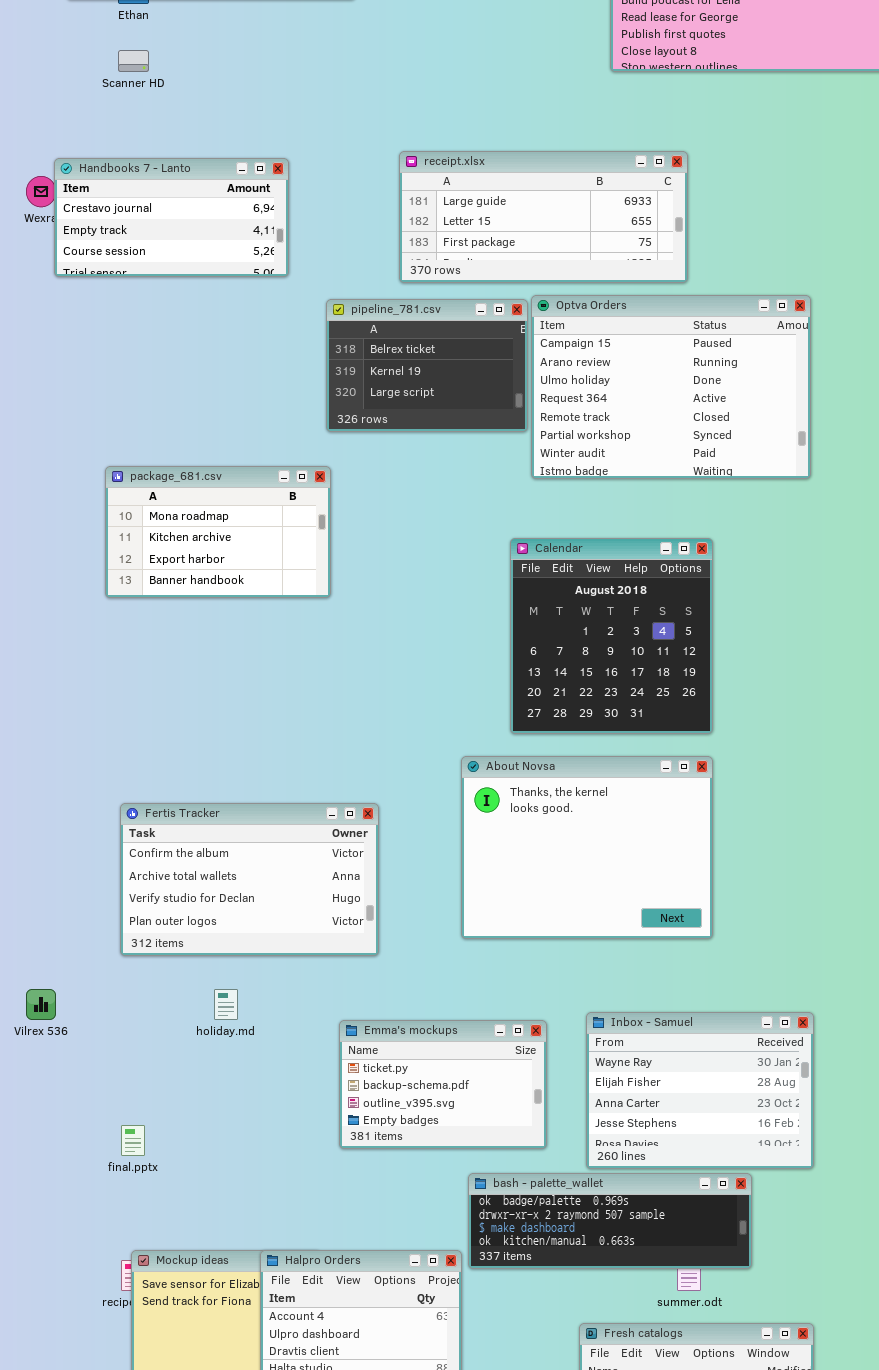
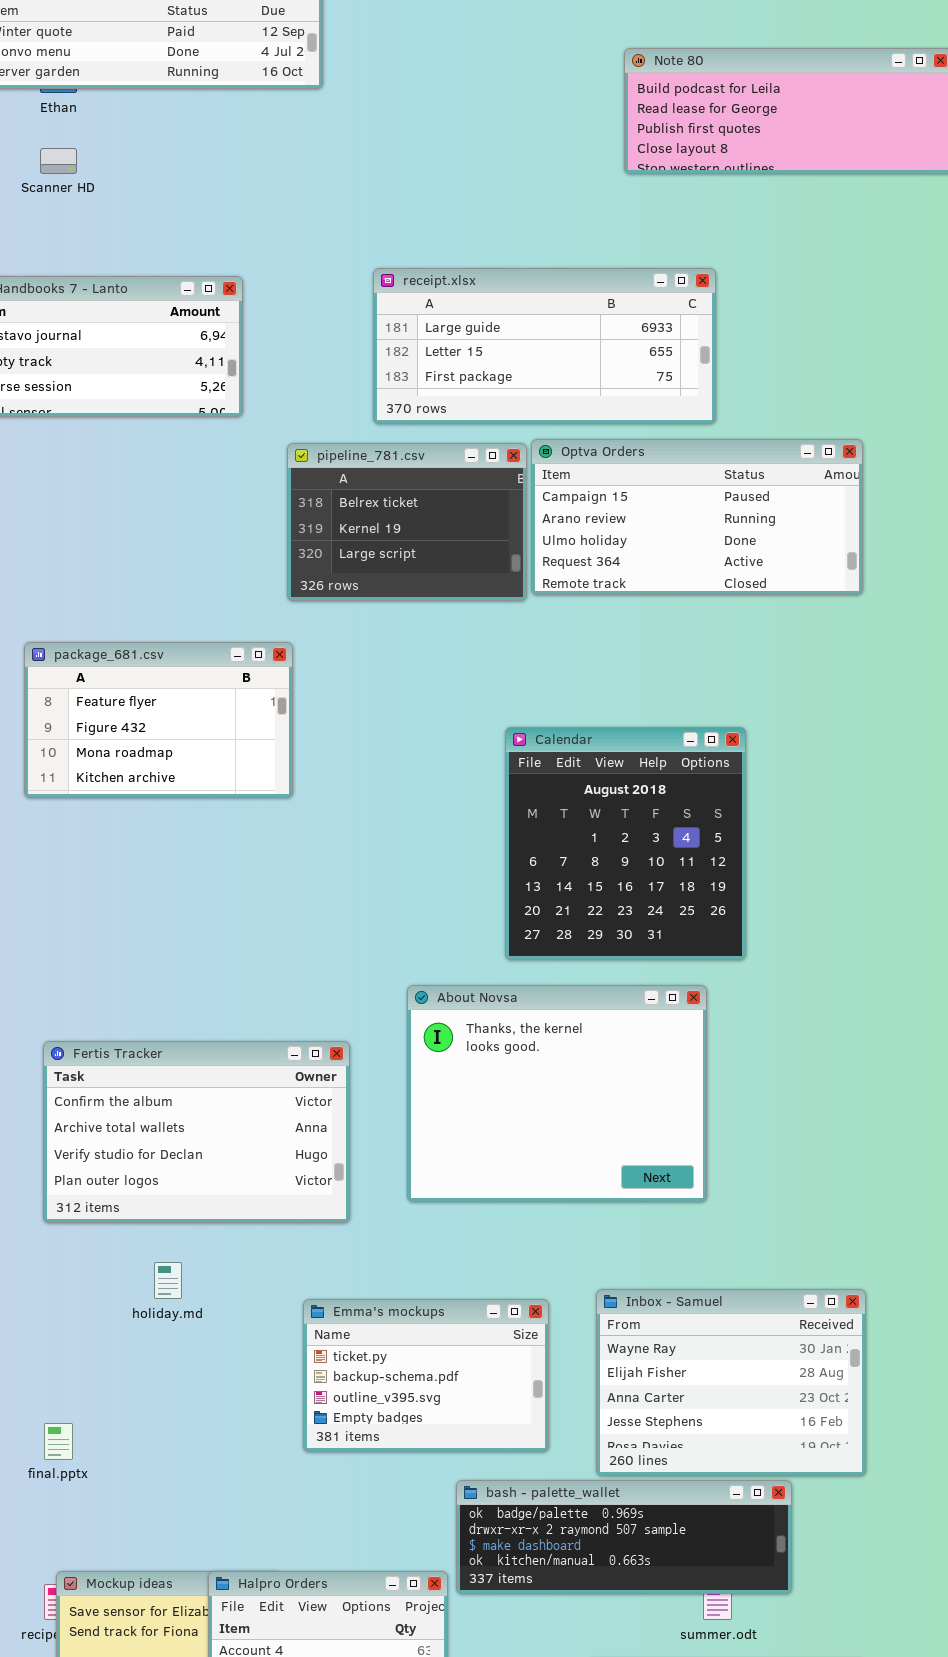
Optva Orders: [531,295,811,479] -> [531,439,863,595], resized
package_681.csv: [105,466,331,598] -> [24,642,293,798], scrolled up 2 rows
About Novsa: [461,756,713,939] -> [407,985,707,1202], moved

